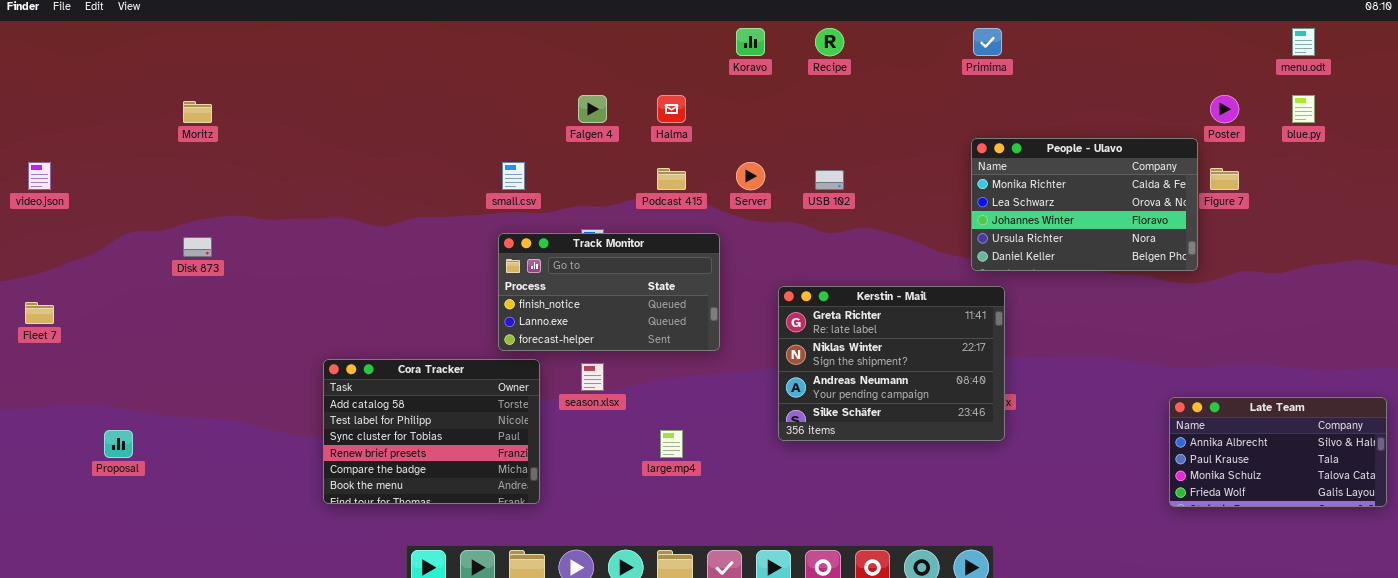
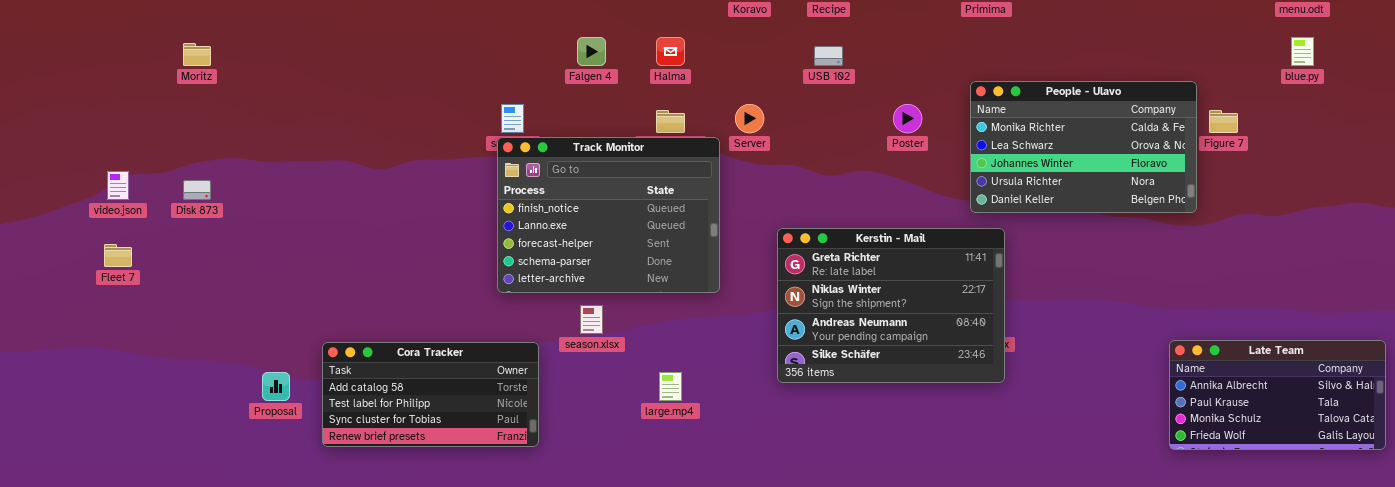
Poster: [1210,95,1239,123] -> [893,104,922,133], moved
video.json: [28,162,51,190] -> [107,171,129,200], moved
USB 102: [815,170,844,190] -> [814,46,843,66], moved
Track Monitor: [498,233,720,351] -> [497,137,720,293], resized
Fleet 7: [25,302,54,324] -> [104,244,132,267], moved
Cora Tracker: [323,359,540,504] -> [322,342,539,447], resized
Proposal: [104,430,133,458] -> [262,372,290,401], moved

